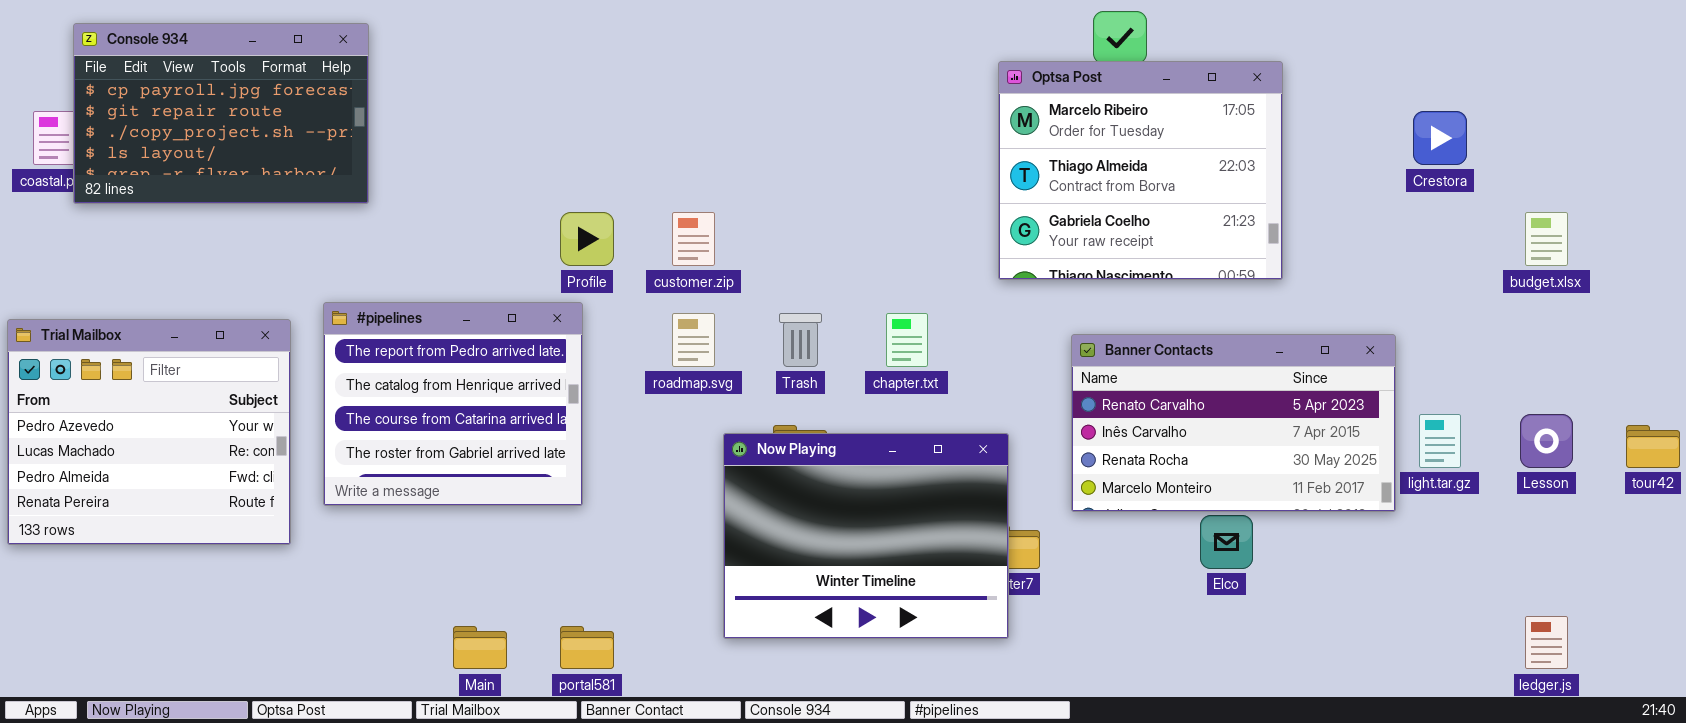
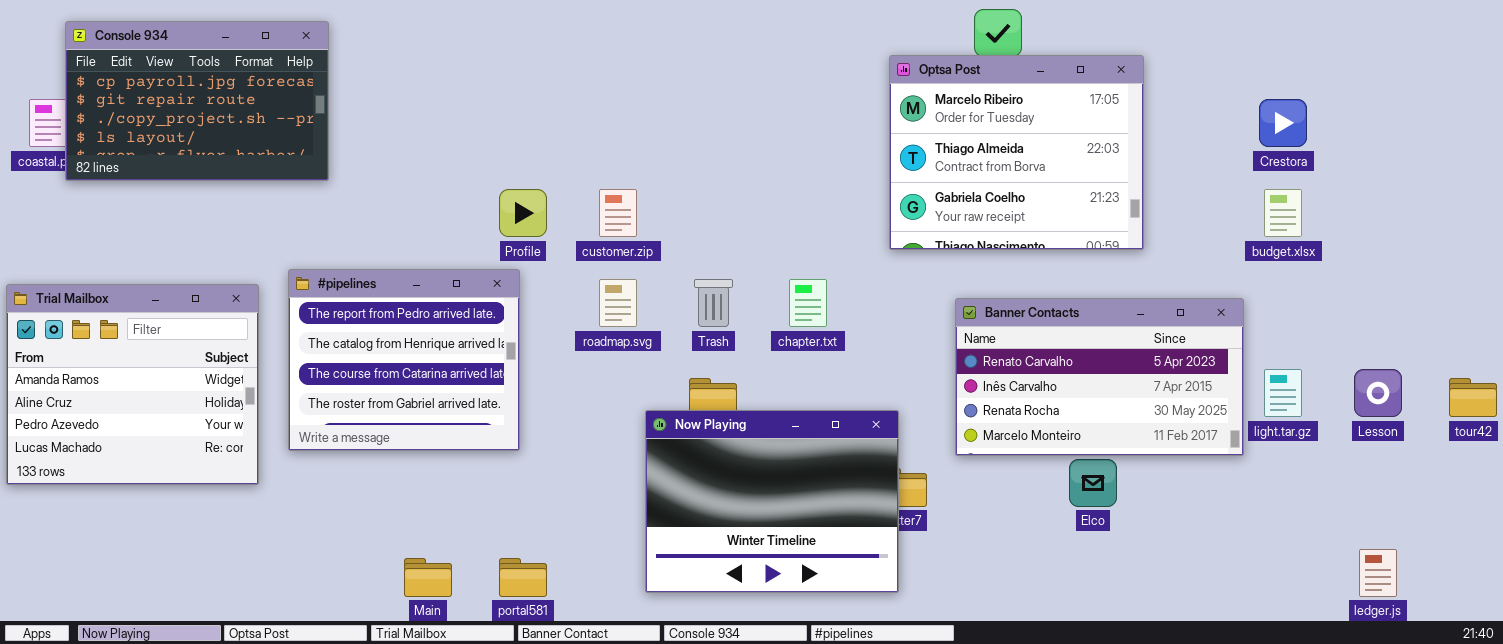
budget.xlsx: [1525,212,1568,266] -> [1264,189,1302,237], moved
Trial Mailbox: [7,319,291,545] -> [6,284,259,485], scrolled up 2 rows
Now Playing: [723,433,1009,639] -> [645,410,899,593], moved

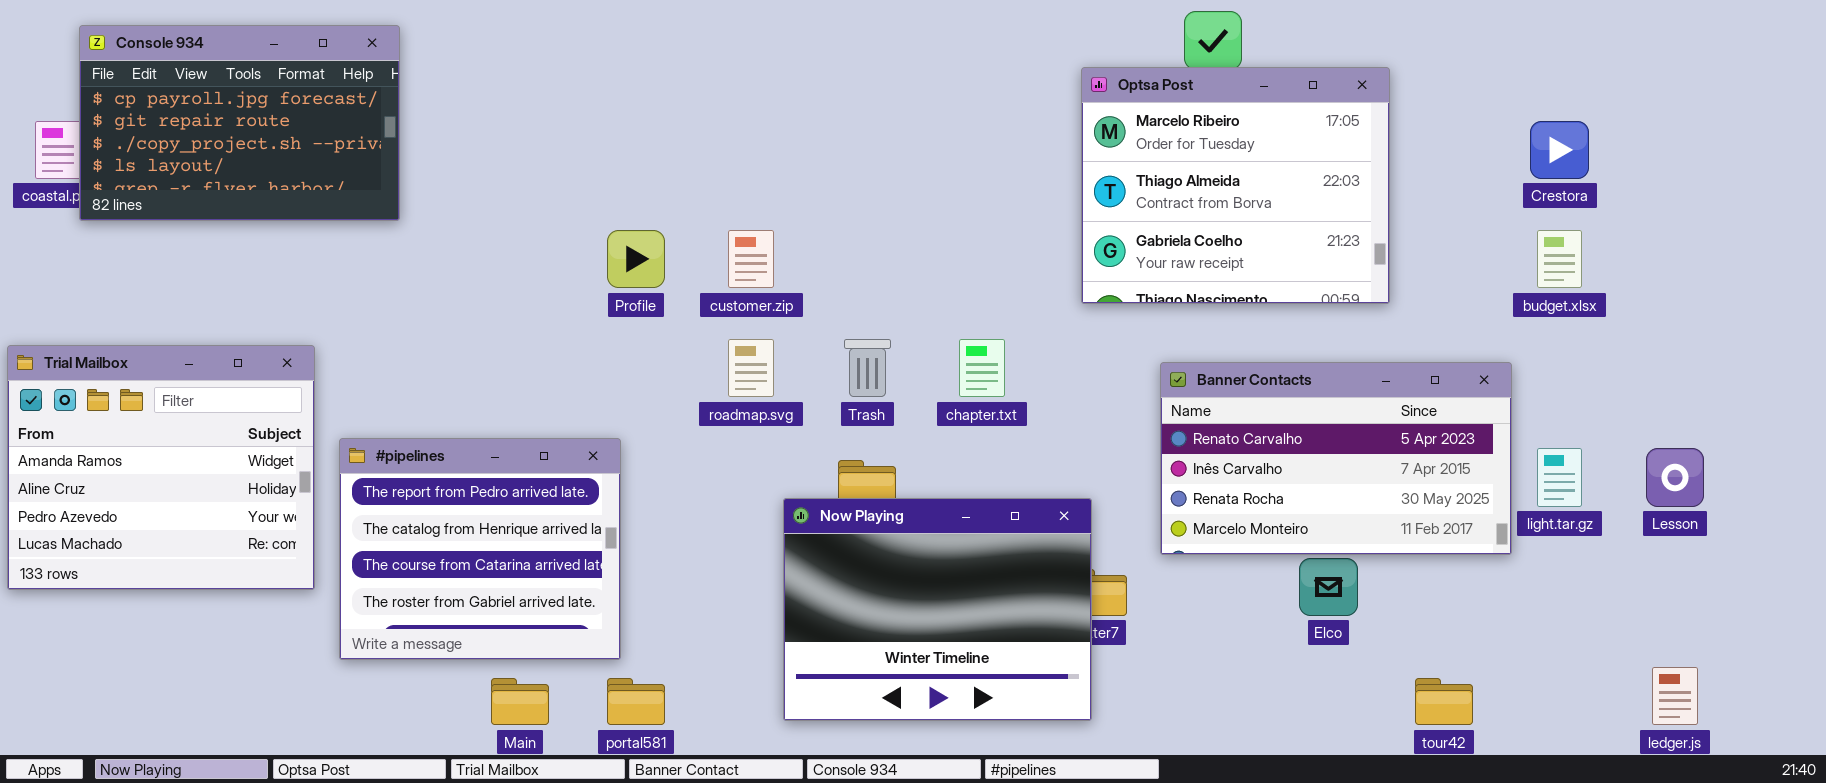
#pipelines: [288,269,520,451] -> [339,438,621,660], moved
tour42: [1449,378,1497,417] -> [1415,678,1473,725], moved

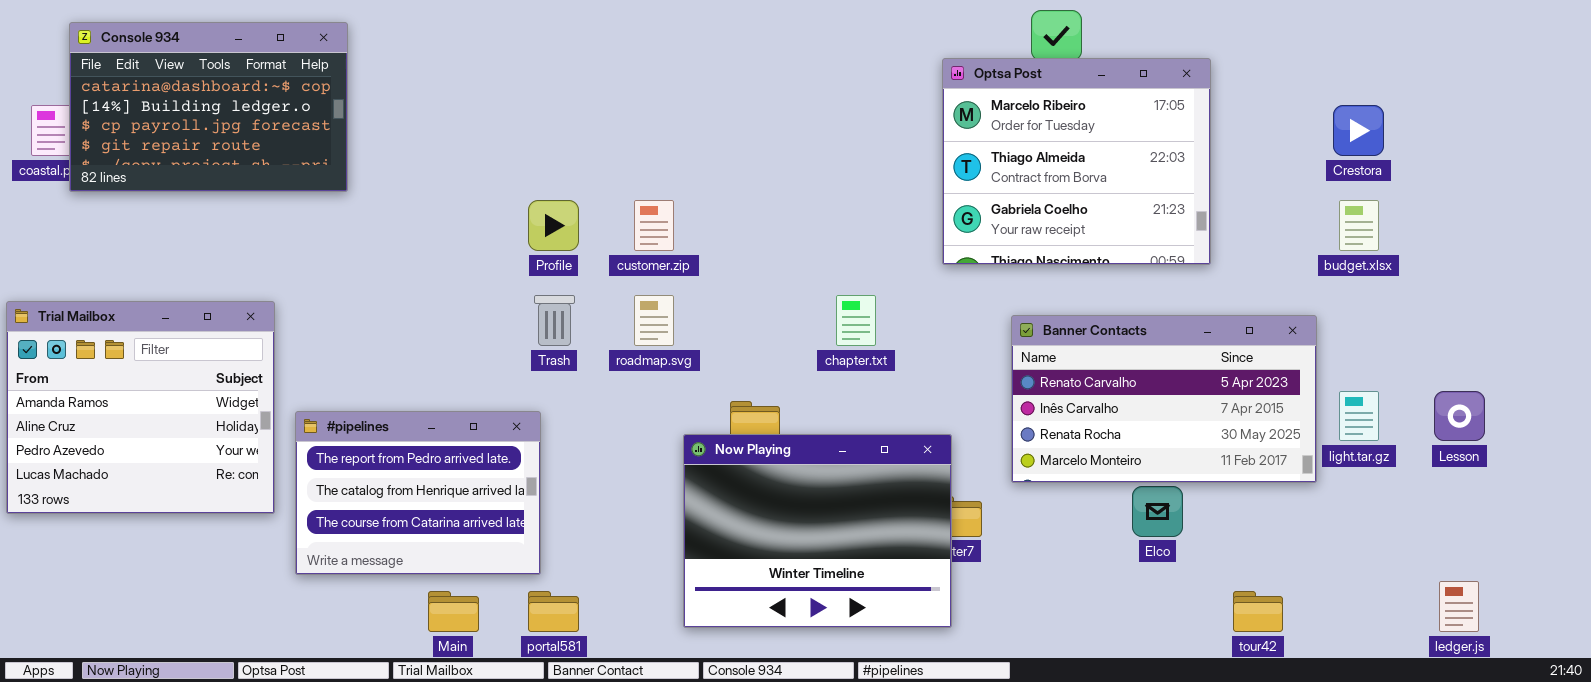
Console 934: [79,25,400,221] -> [69,22,348,192], scrolled up 2 rows
Trash: [844,339,891,397] -> [534,295,575,346], moved
#pipelines: [339,438,621,660] -> [295,411,541,575], resized

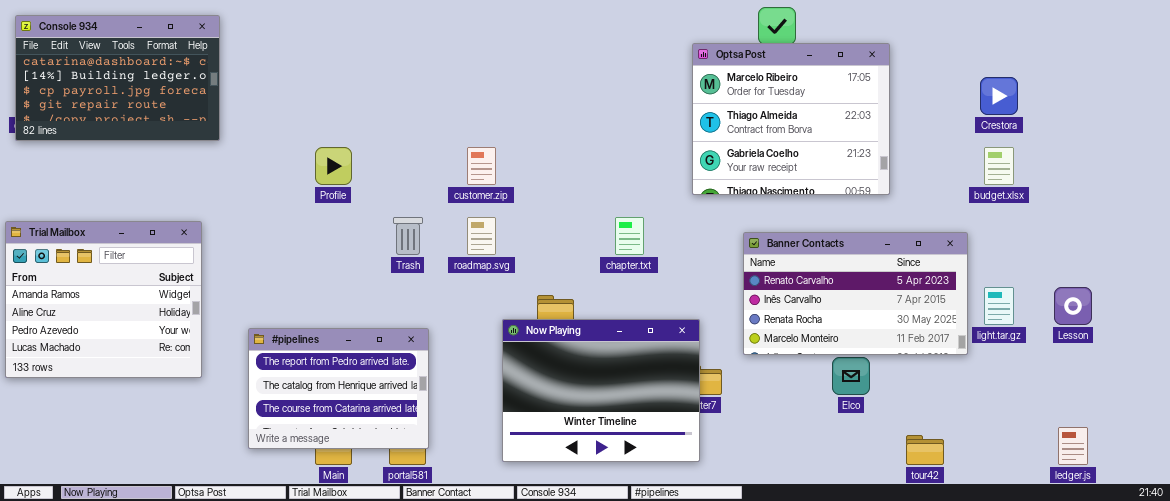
Console 934: [69,22,348,192] -> [15,15,220,141], moved
Profile: [528,200,579,251] -> [315,147,352,185], moved
#pipelines: [295,411,541,575] -> [248,328,429,449], moved

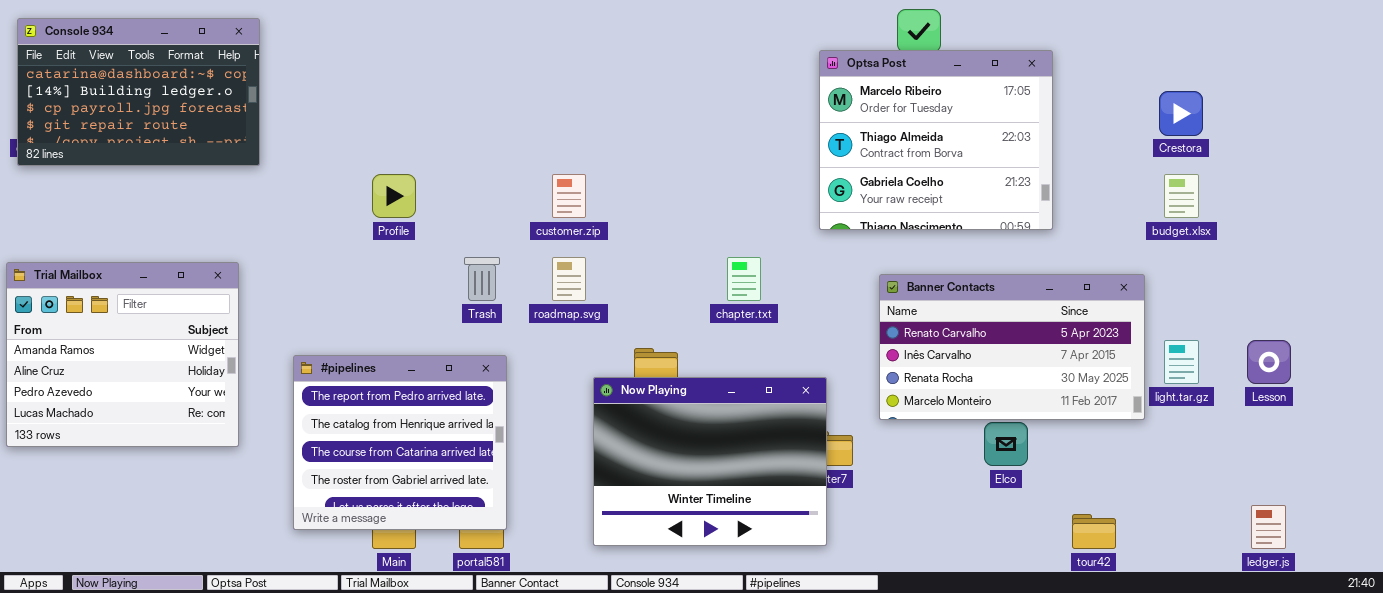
#pipelines: [248,328,429,449] -> [293,355,507,530], resized

